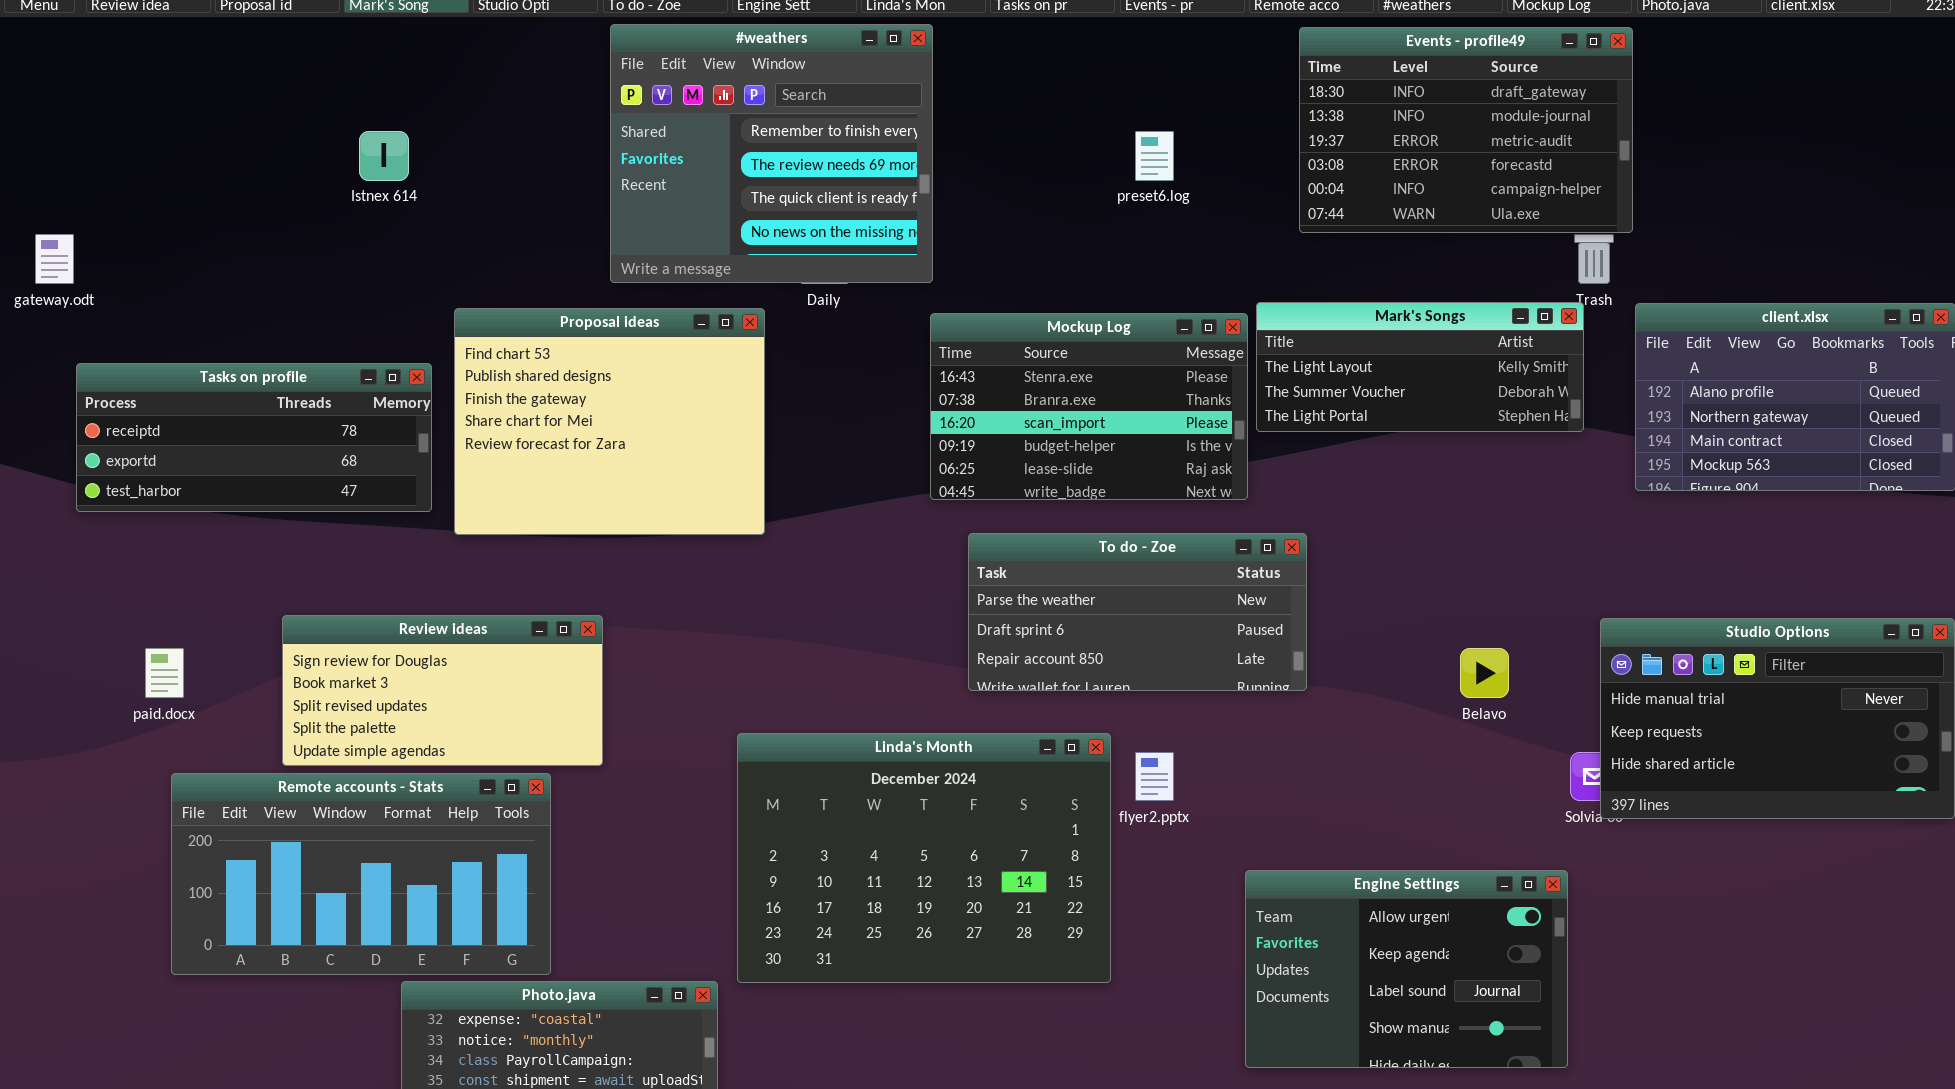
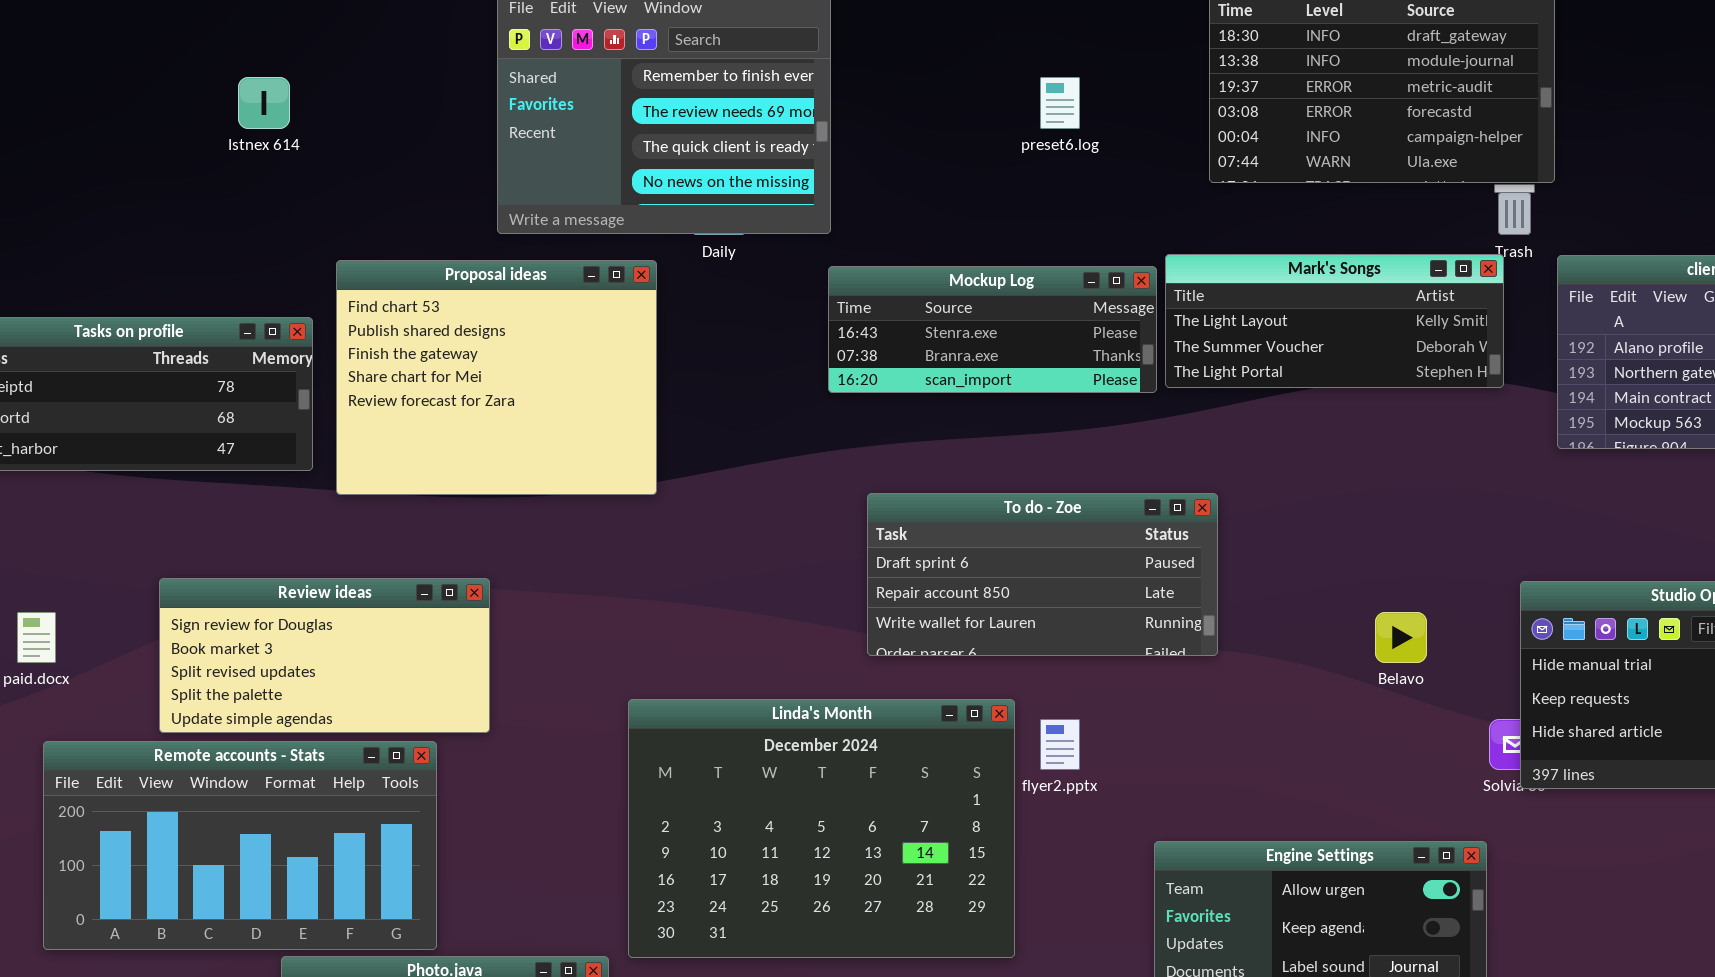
Mockup Log: [930,313,1248,500] -> [828,266,1157,393], resized
To do - Zoe: [968,533,1307,691] -> [867,493,1218,656], scrolled down 1 row

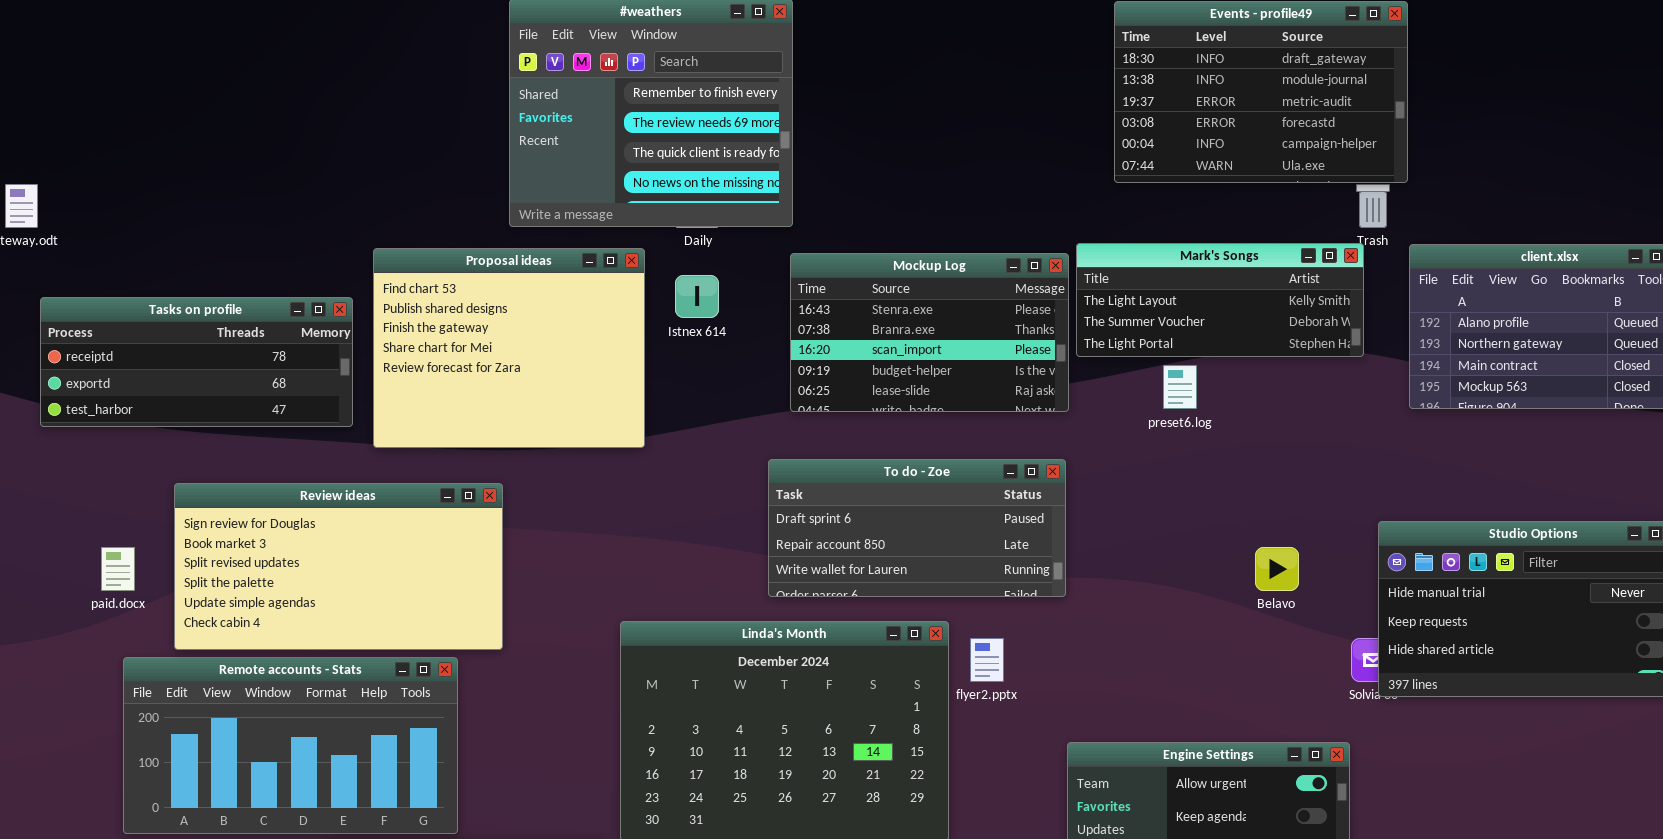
Istnex 614: [238,77,290,129] -> [675,275,719,318], moved
preset6.log: [1040,77,1080,129] -> [1163,365,1197,409], moved
Mockup Log: [828,266,1157,393] -> [790,253,1069,412], resized
To do - Zoe: [867,493,1218,656] -> [768,459,1066,597], moved
Review ideas: [159,578,490,733] -> [174,483,503,650], resized

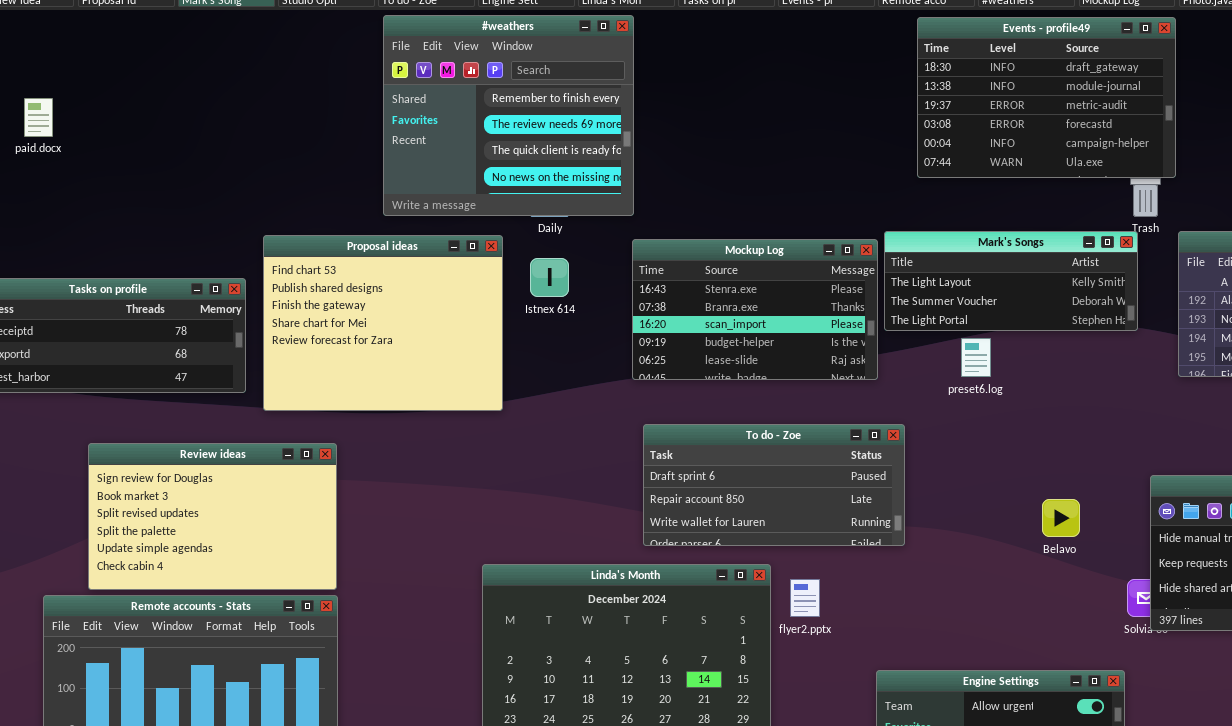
To do - Zoe: [768,459,1066,597] -> [643,424,905,546], moved
Review ideas: [174,483,503,650] -> [88,443,337,590], resized
paid.docx: [101,547,135,591] -> [24,98,53,137], moved

